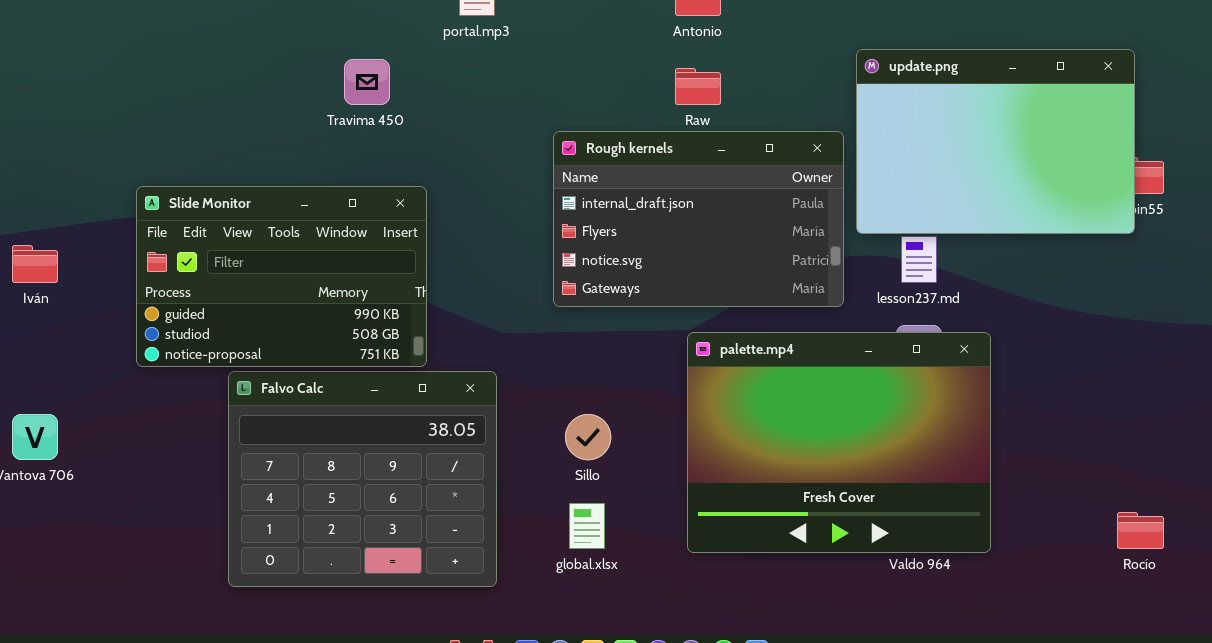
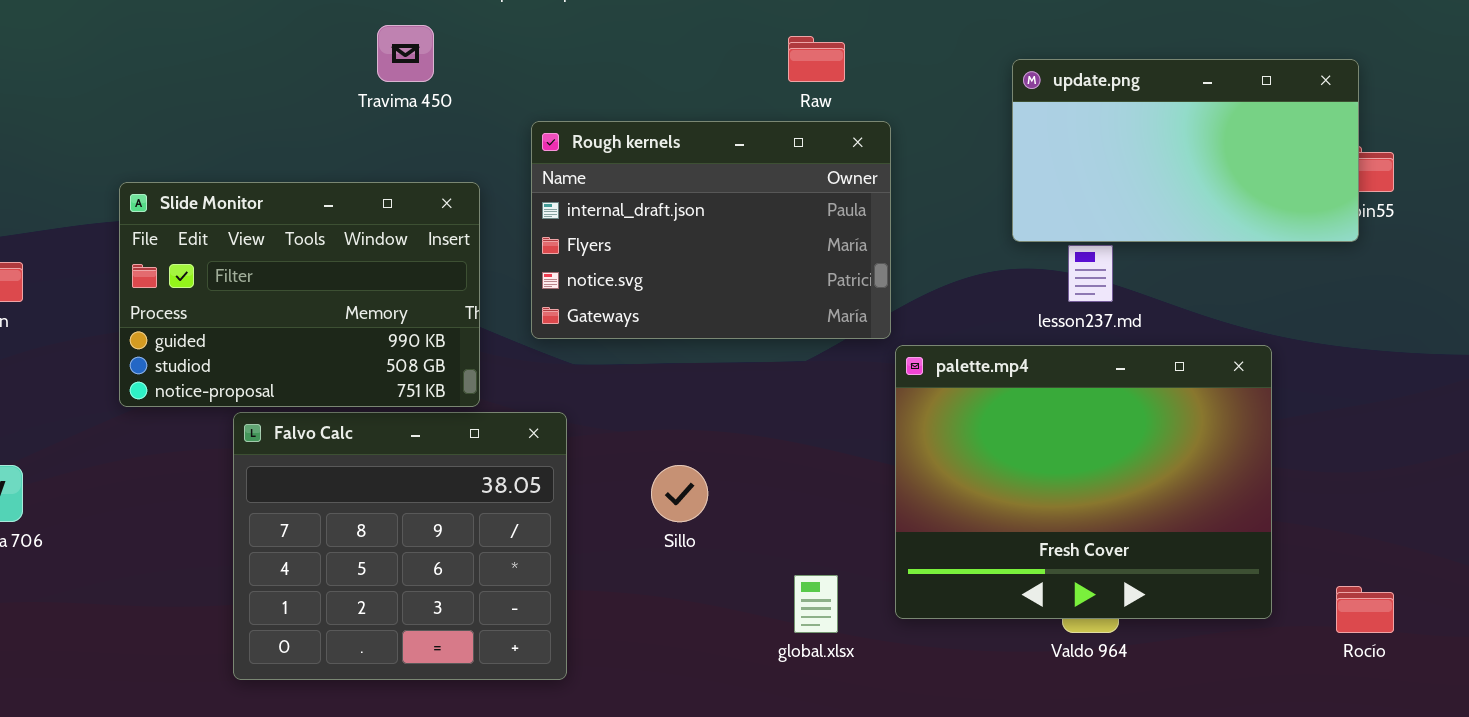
update.png: [856,49,1135,234] -> [1012,59,1359,242], resized
Rough kernels: [553,131,844,307] -> [531,121,891,339], moved
palette.mp4: [687,332,991,553] -> [895,345,1272,619], moved
global.xlsx: [569,503,605,549] -> [794,575,838,633], moved

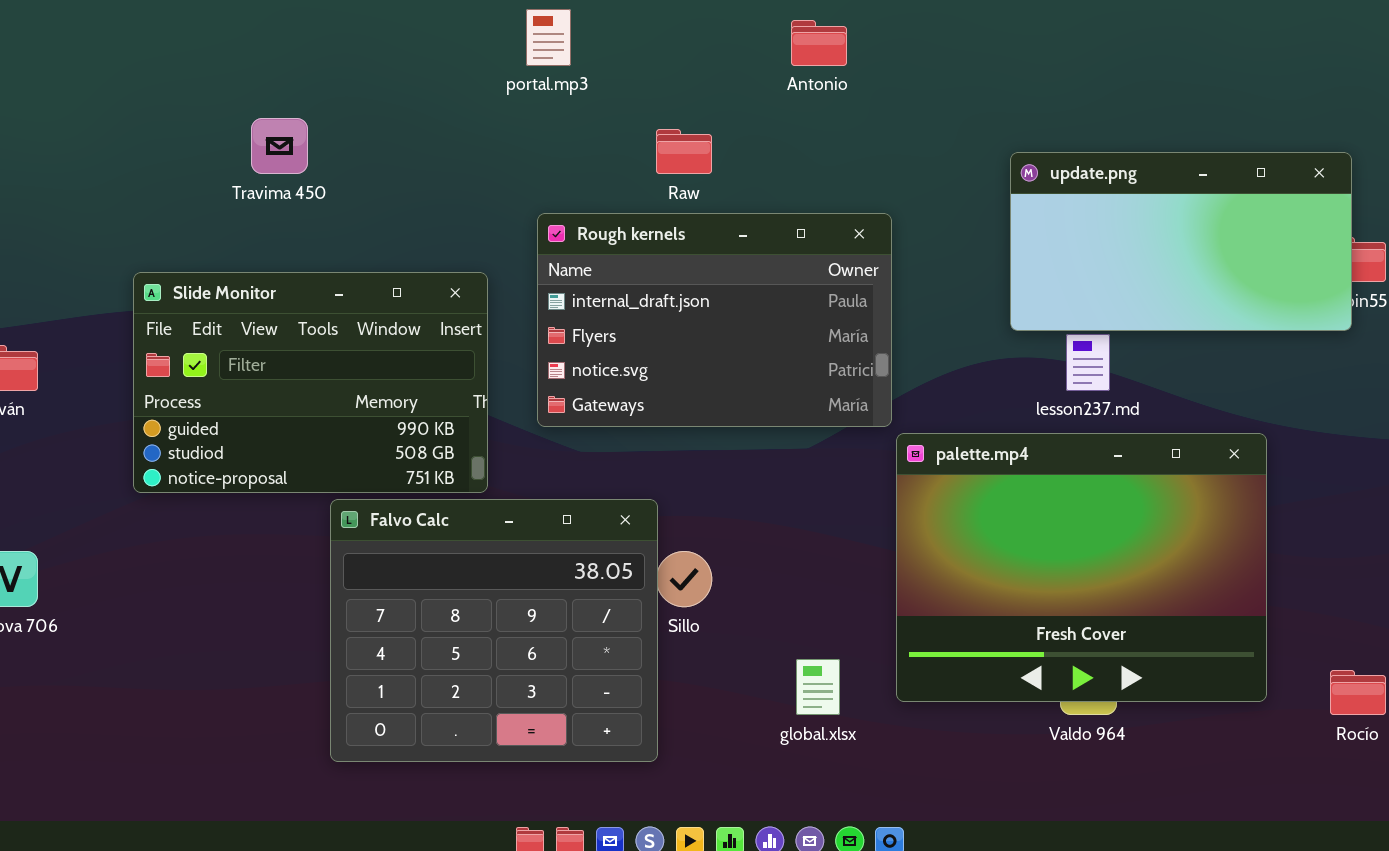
Travima 450: [377,25,434,82] -> [251,118,308,174], moved
Raw: [788,36,845,82] -> [656,129,712,174], moved
Falvo Calc: [233,412,567,680] -> [330,499,658,762], moved

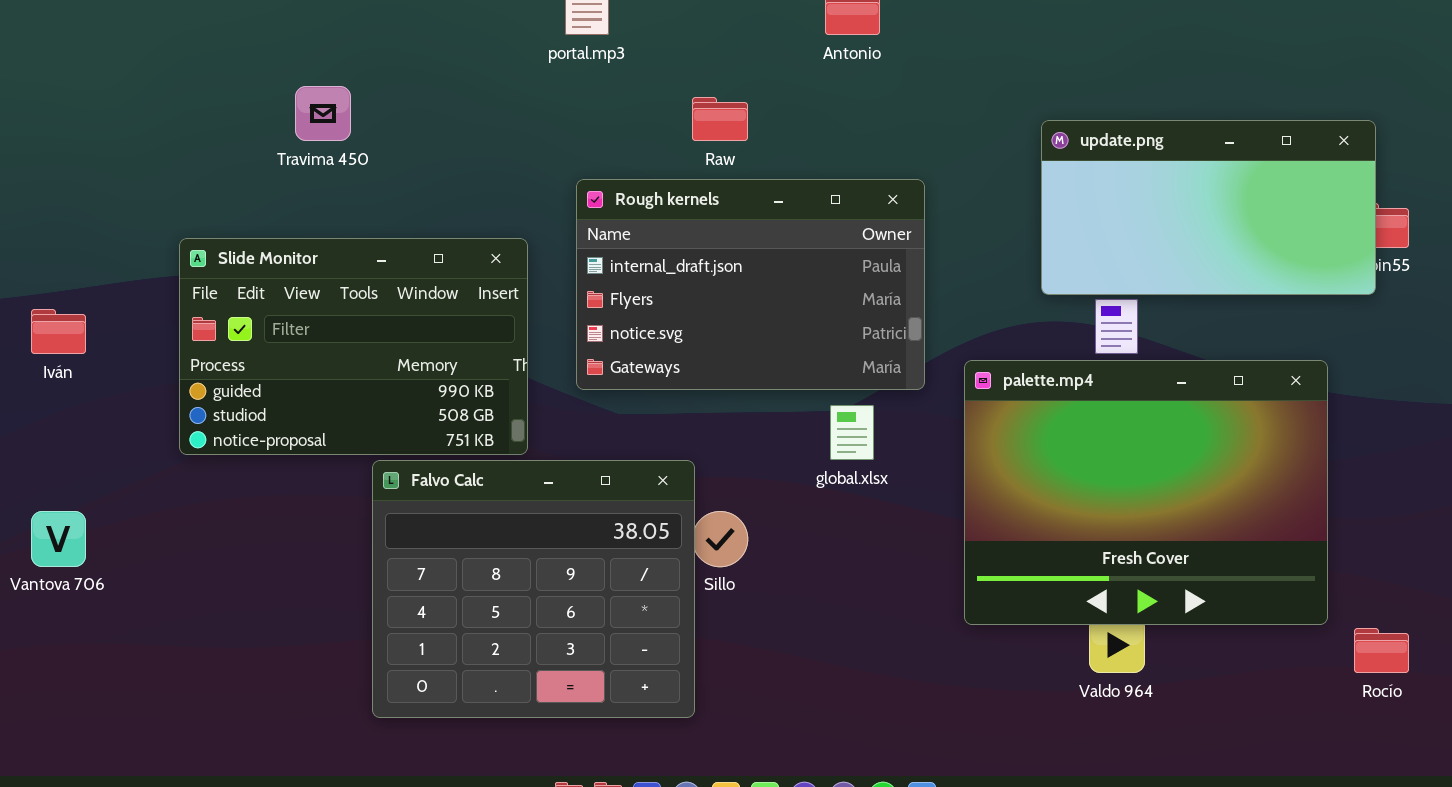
palette.mp4: [896,433,1267,702] -> [964,360,1328,625], moved
global.xlsx: [796,659,840,715] -> [830,405,874,460], moved

